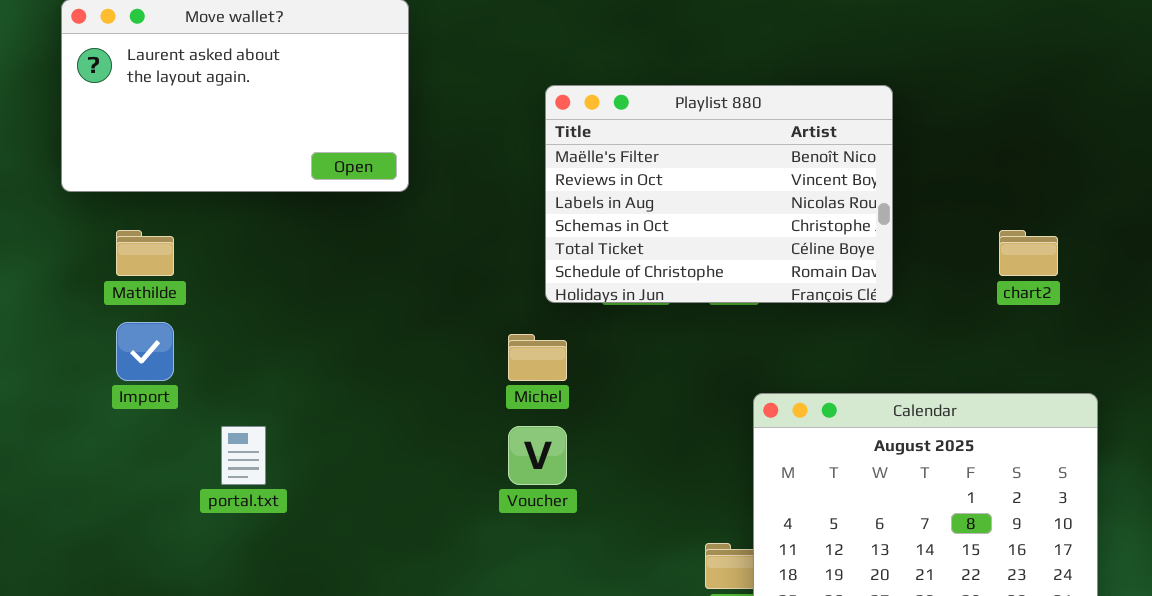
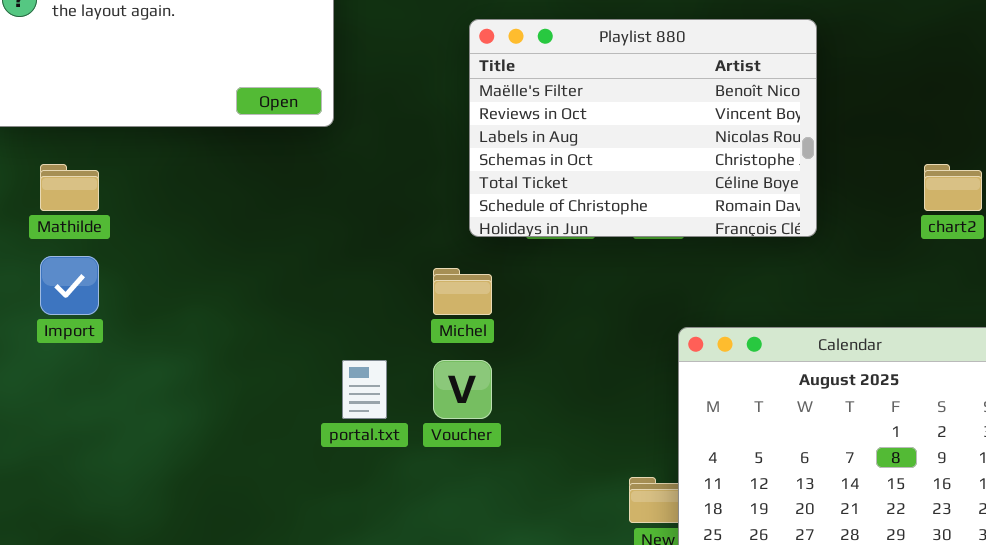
portal.txt: [221,426,266,485] -> [342,360,387,419], moved

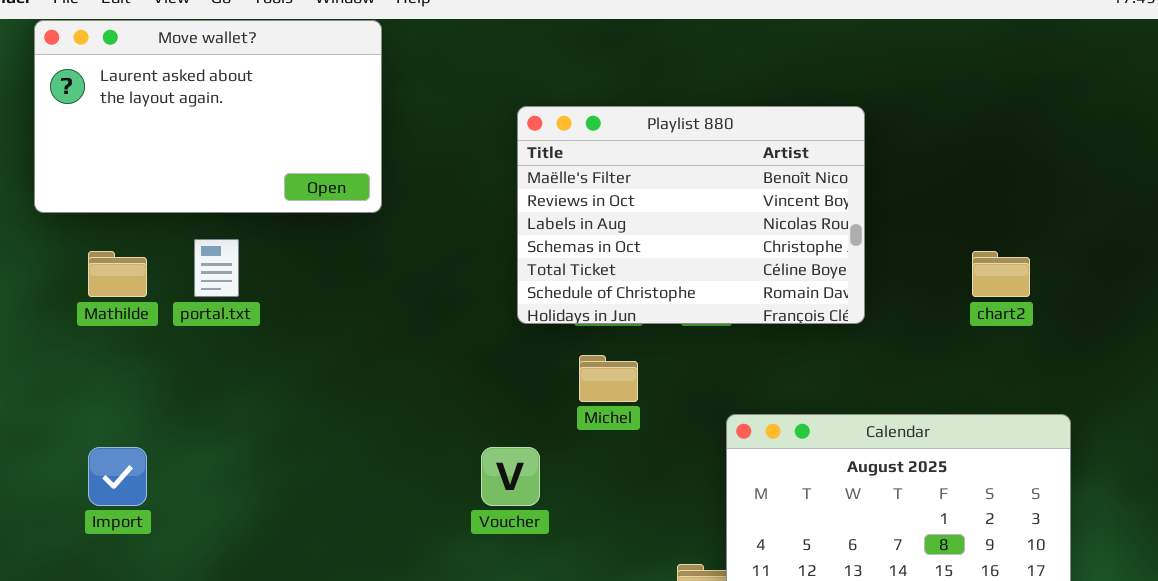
Import: [40,256,99,315] -> [88,447,147,506], moved
Michel: [433,268,492,315] -> [579,355,638,402], moved
portal.txt: [342,360,387,419] -> [194,239,239,297], moved

